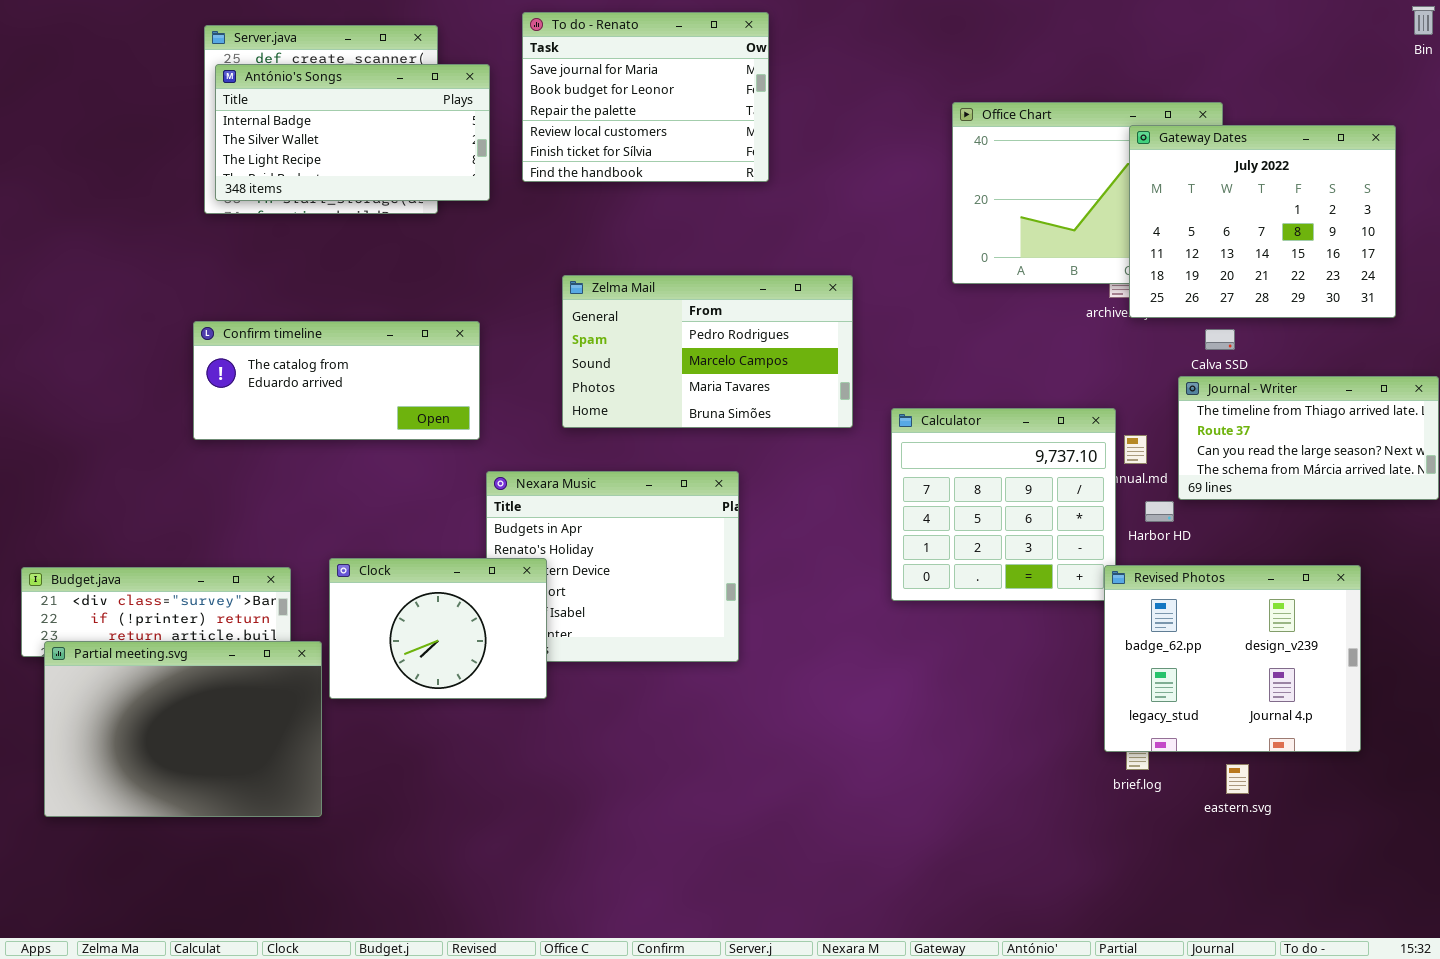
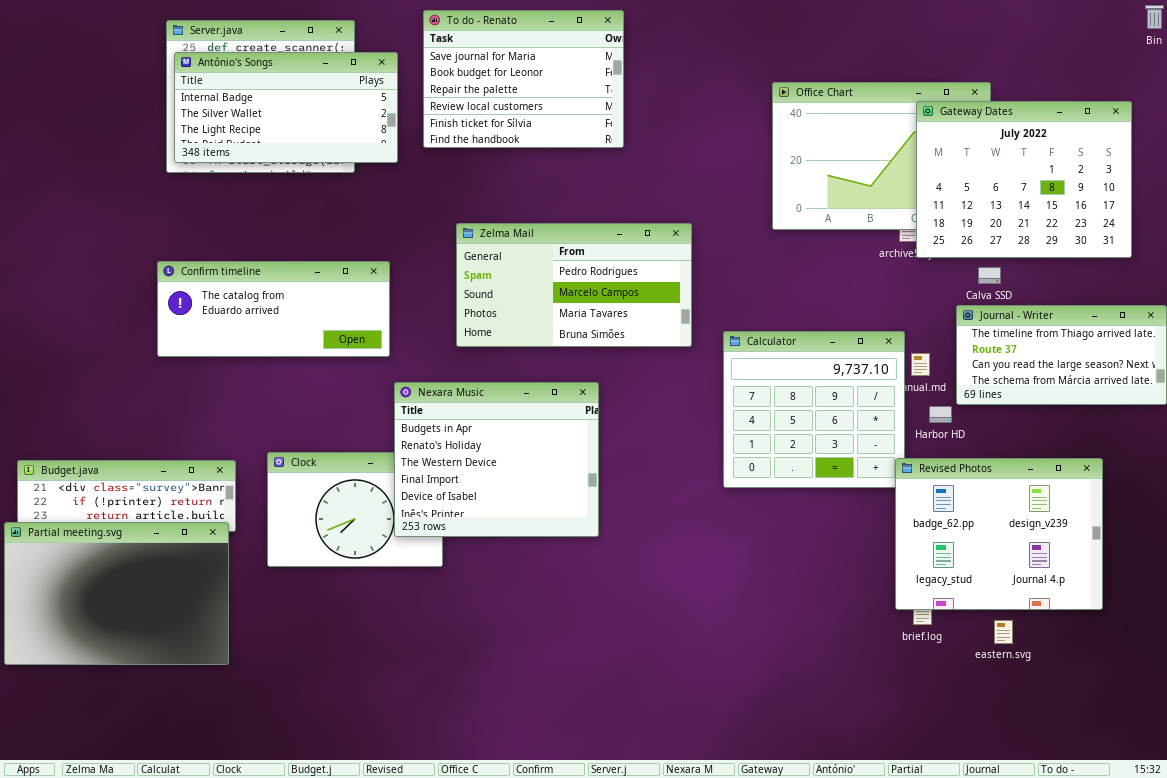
Nexara Music: [486,471,739,662] -> [394,382,599,537], raised
Partial meeting.svg: [44,641,322,817] -> [4,522,229,665], moved

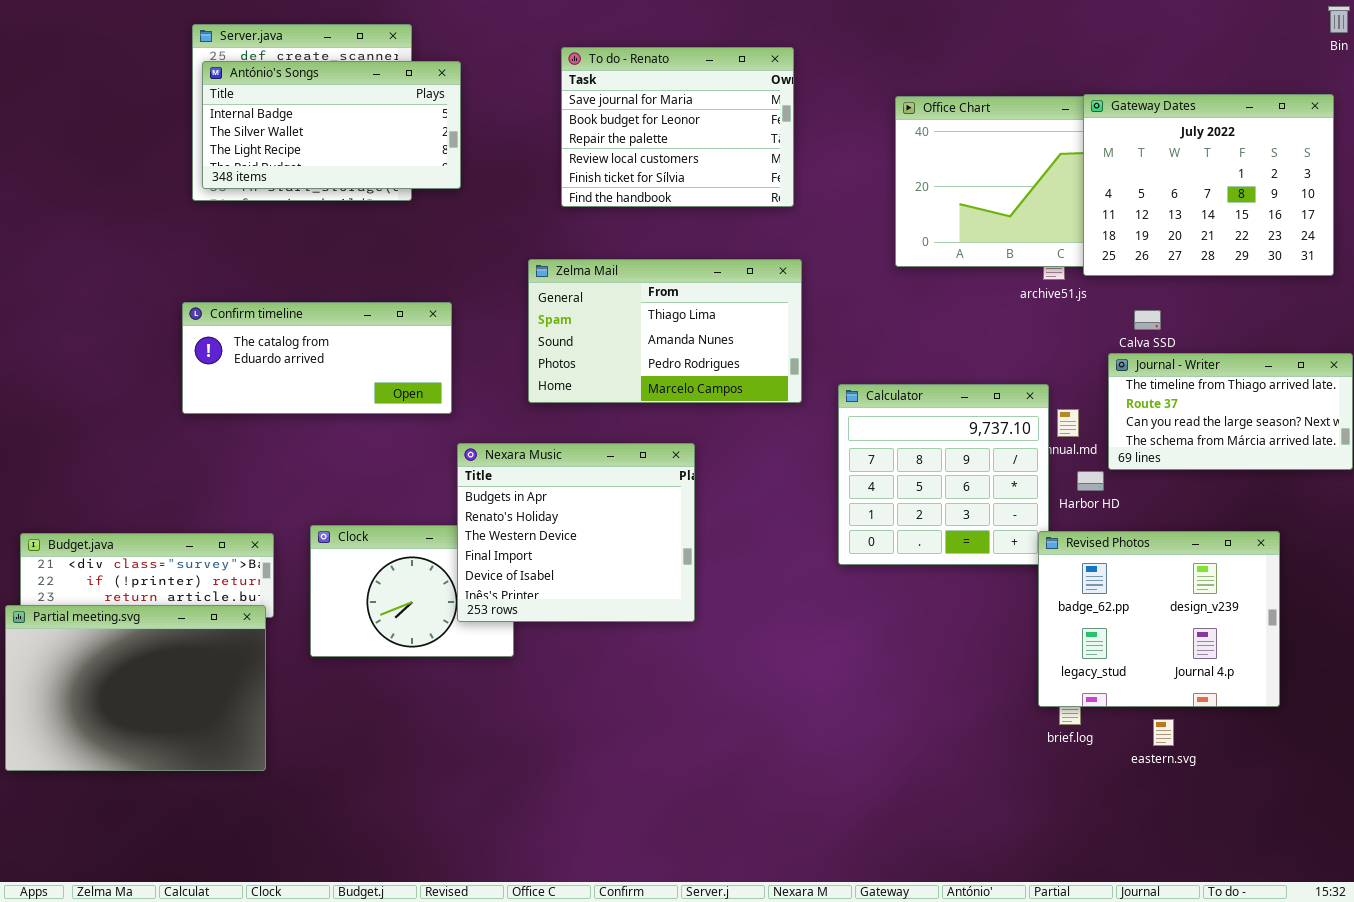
To do - Renato: [423,10,624,148] -> [561,47,794,207], moved
Gateway Dates: [916,101,1132,258] -> [1083,94,1334,276], moved
Zelma Mail: [456,223,692,347] -> [528,259,802,403], scrolled up 2 rows

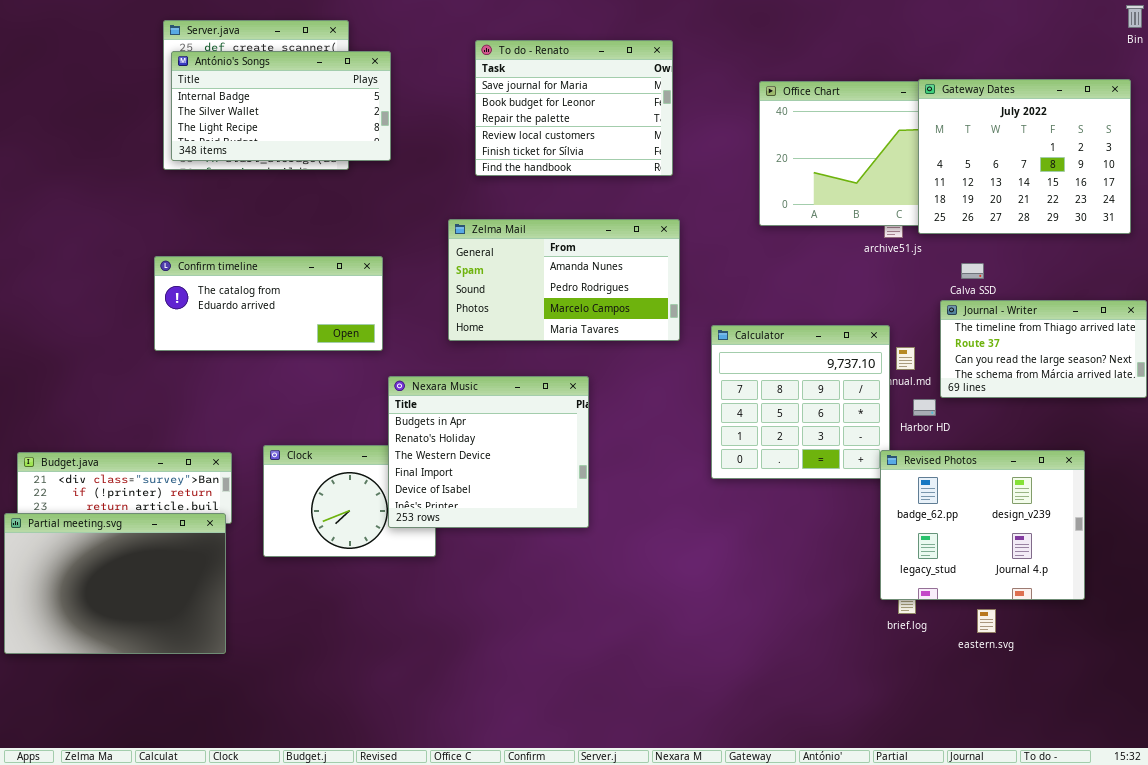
Zelma Mail: [528,259,802,403] -> [448,219,680,341], scrolled down 1 row

